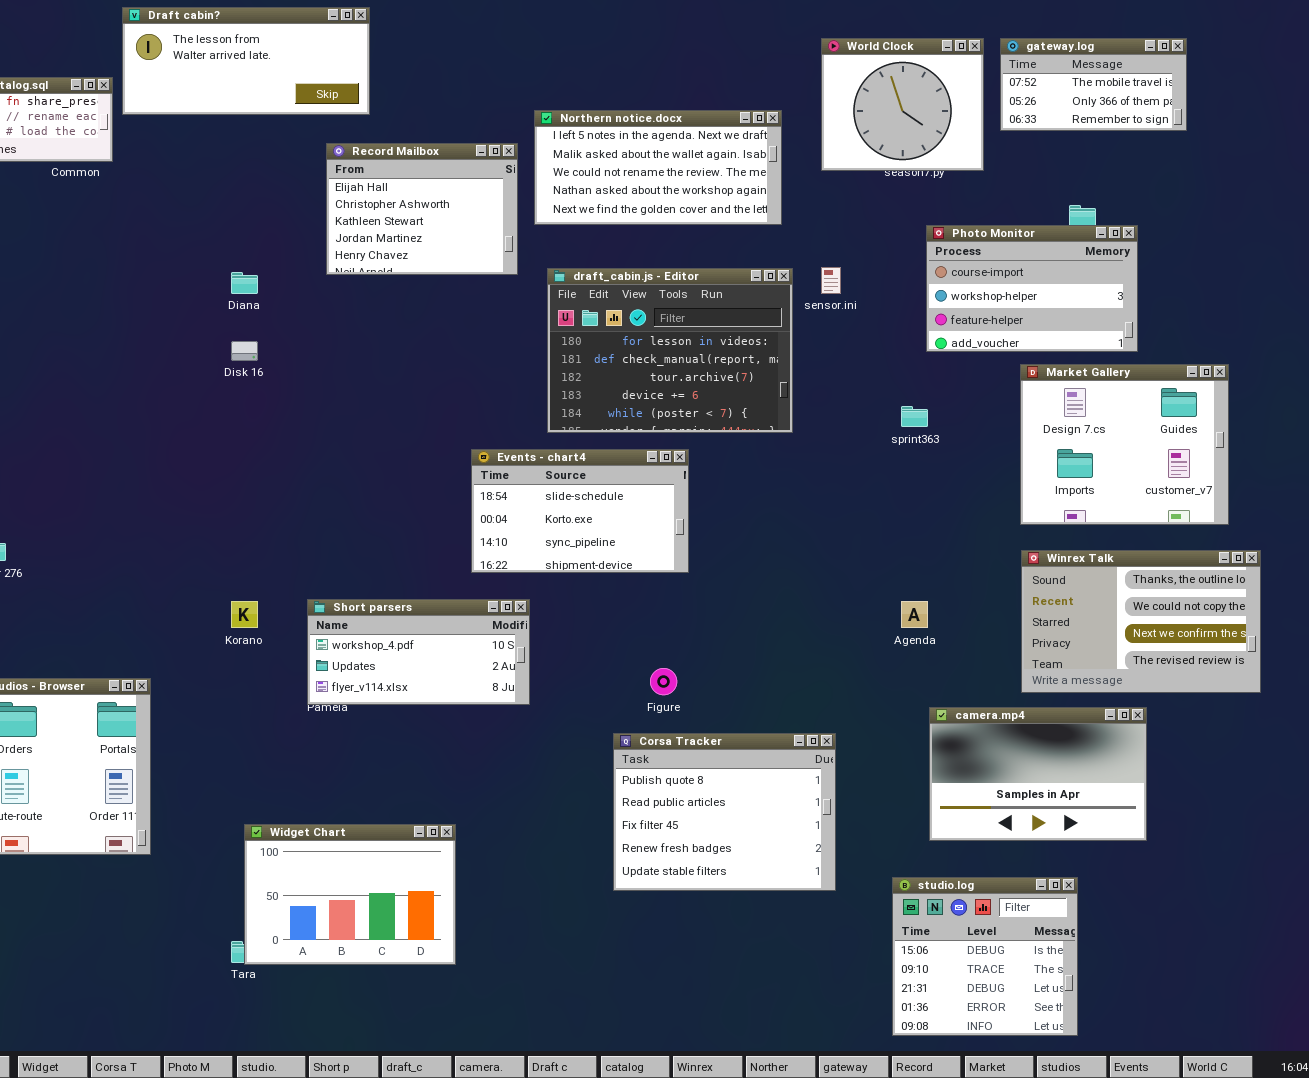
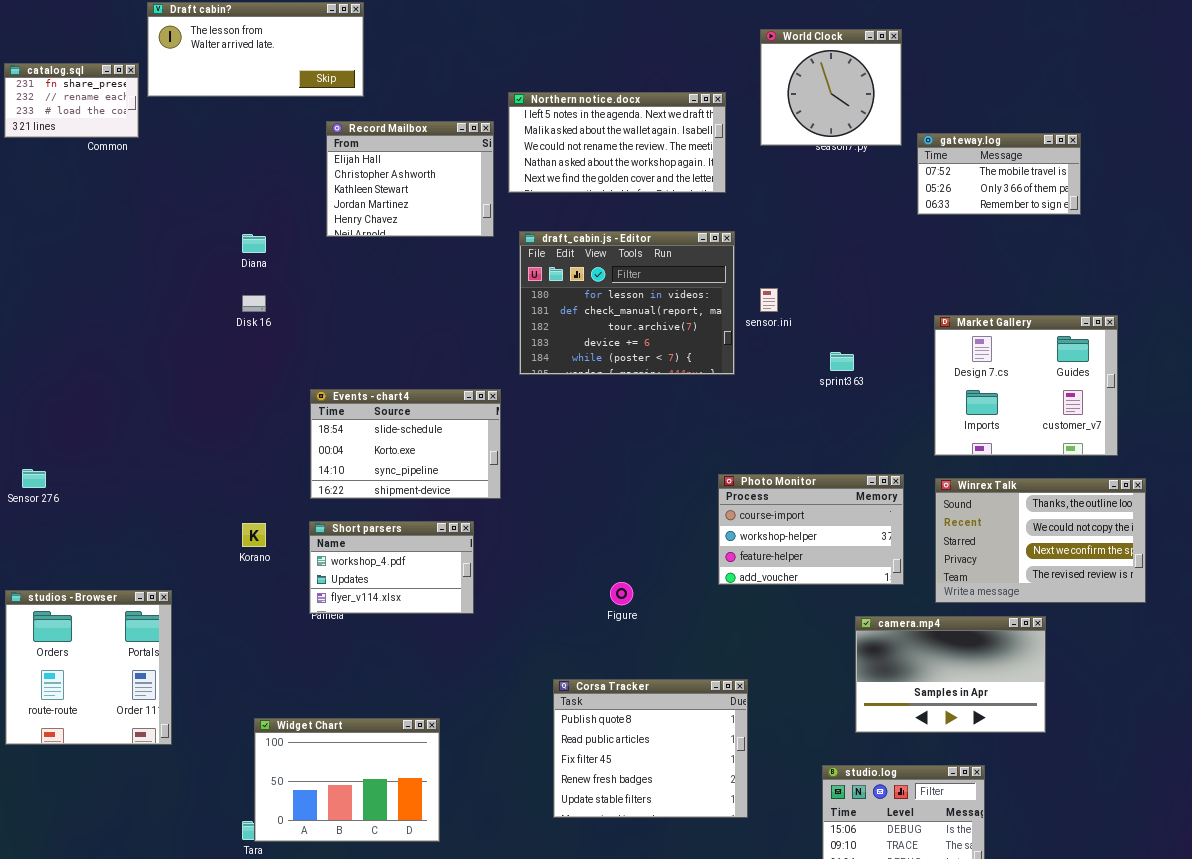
gateway.log: [1000,38,1187,131] -> [917,133,1081,215], moved
Photo Monitor: [926,225,1138,352] -> [718,474,904,585], moved
sensor.ini: [821,267,841,294] -> [760,288,778,312], moved
Events - chart4: [471,449,689,573] -> [310,389,501,499], moved
Short parsers: [307,599,530,705] -> [309,521,474,614], resized
Corsa Tracker: [613,733,836,891] -> [553,679,748,818], moved

